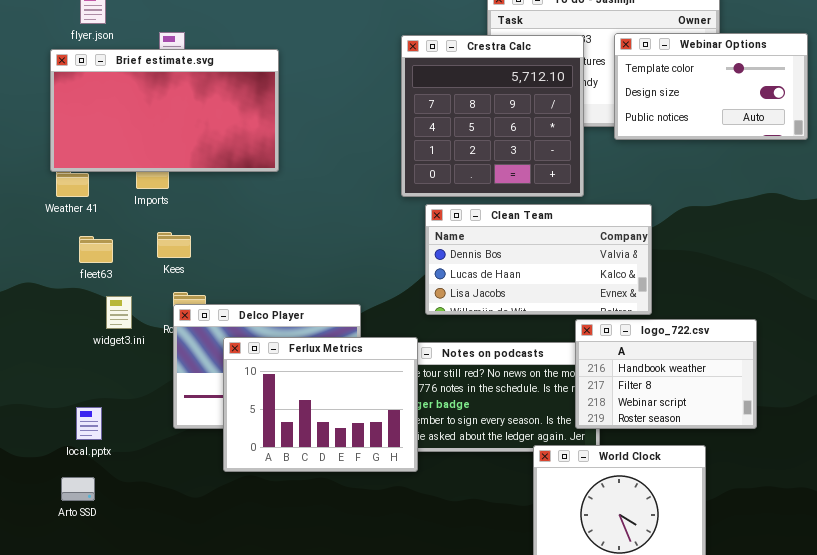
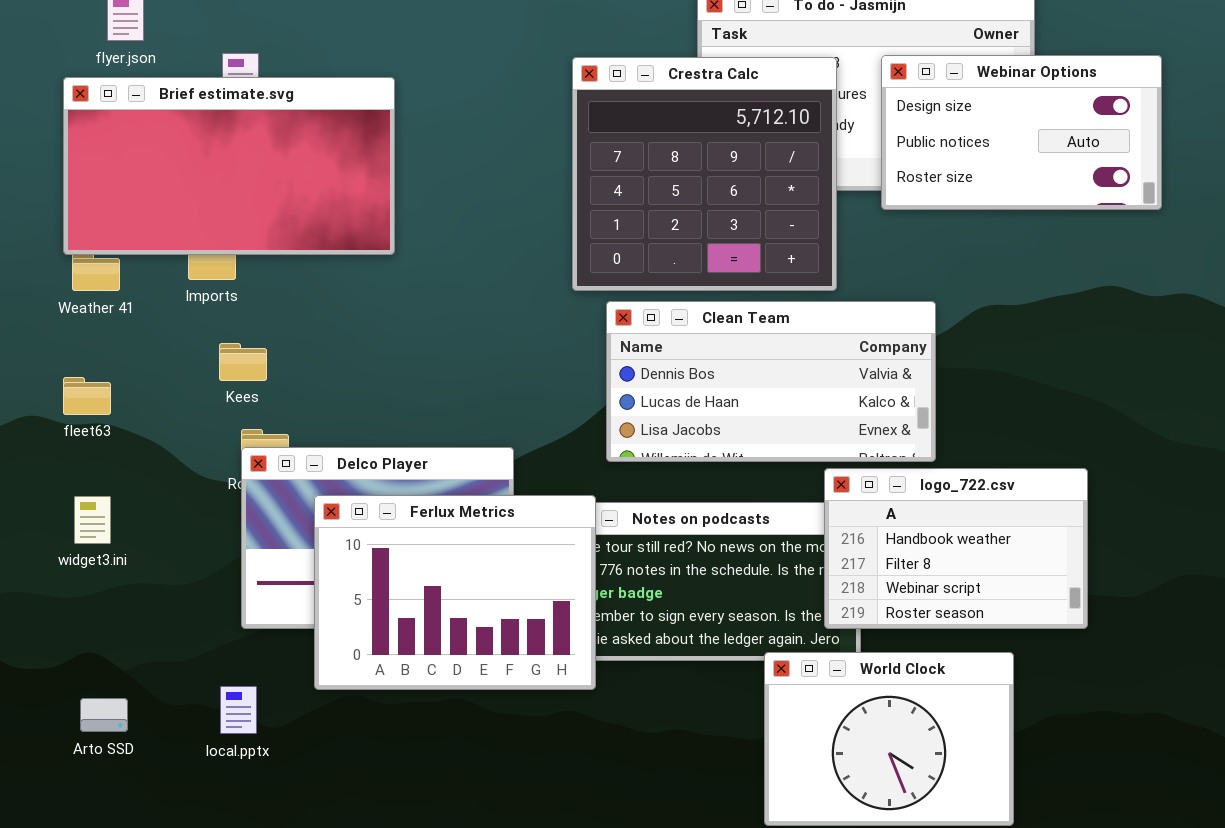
Webinar Options: [614,33,808,140] -> [881,55,1162,210], scrolled down 1 row
fleet63: [79,236,113,263] -> [63,377,111,415], moved
widget3.ini: [106,296,132,329] -> [74,496,111,544], moved
local.pptx: [76,407,102,440] -> [220,686,257,734], moved

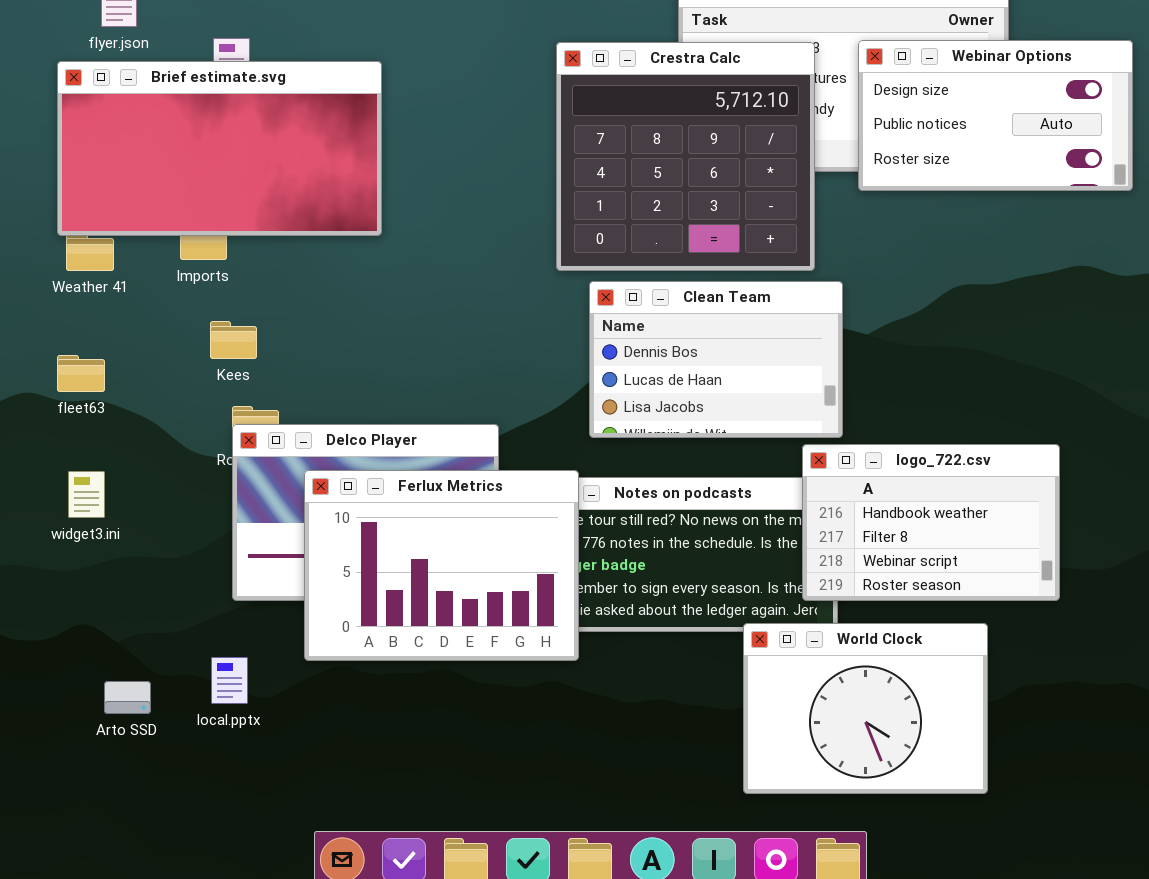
Clean Team: [606,301,936,462] -> [589,281,843,438], resized
Arto SSD: [80,698,128,732] -> [104,681,151,714], moved

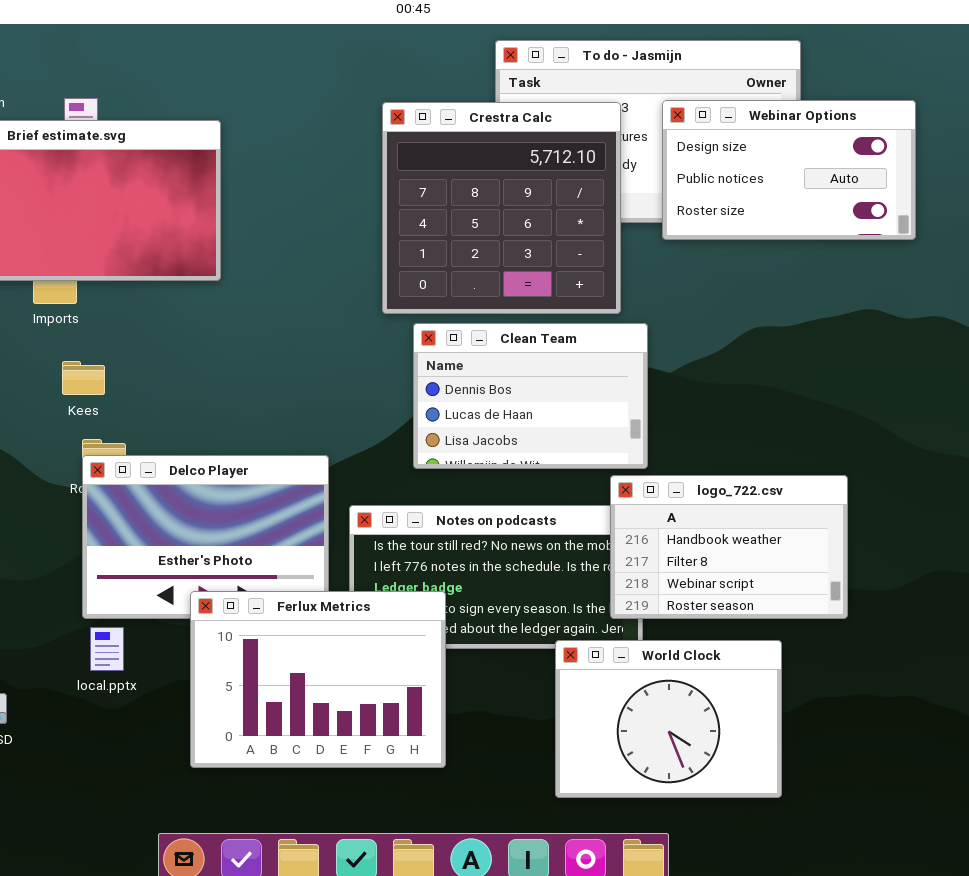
Ferlux Metrics: [304,470,579,661] -> [190,591,446,768], moved
local.pptx: [211,657,248,704] -> [90,627,124,671], moved

